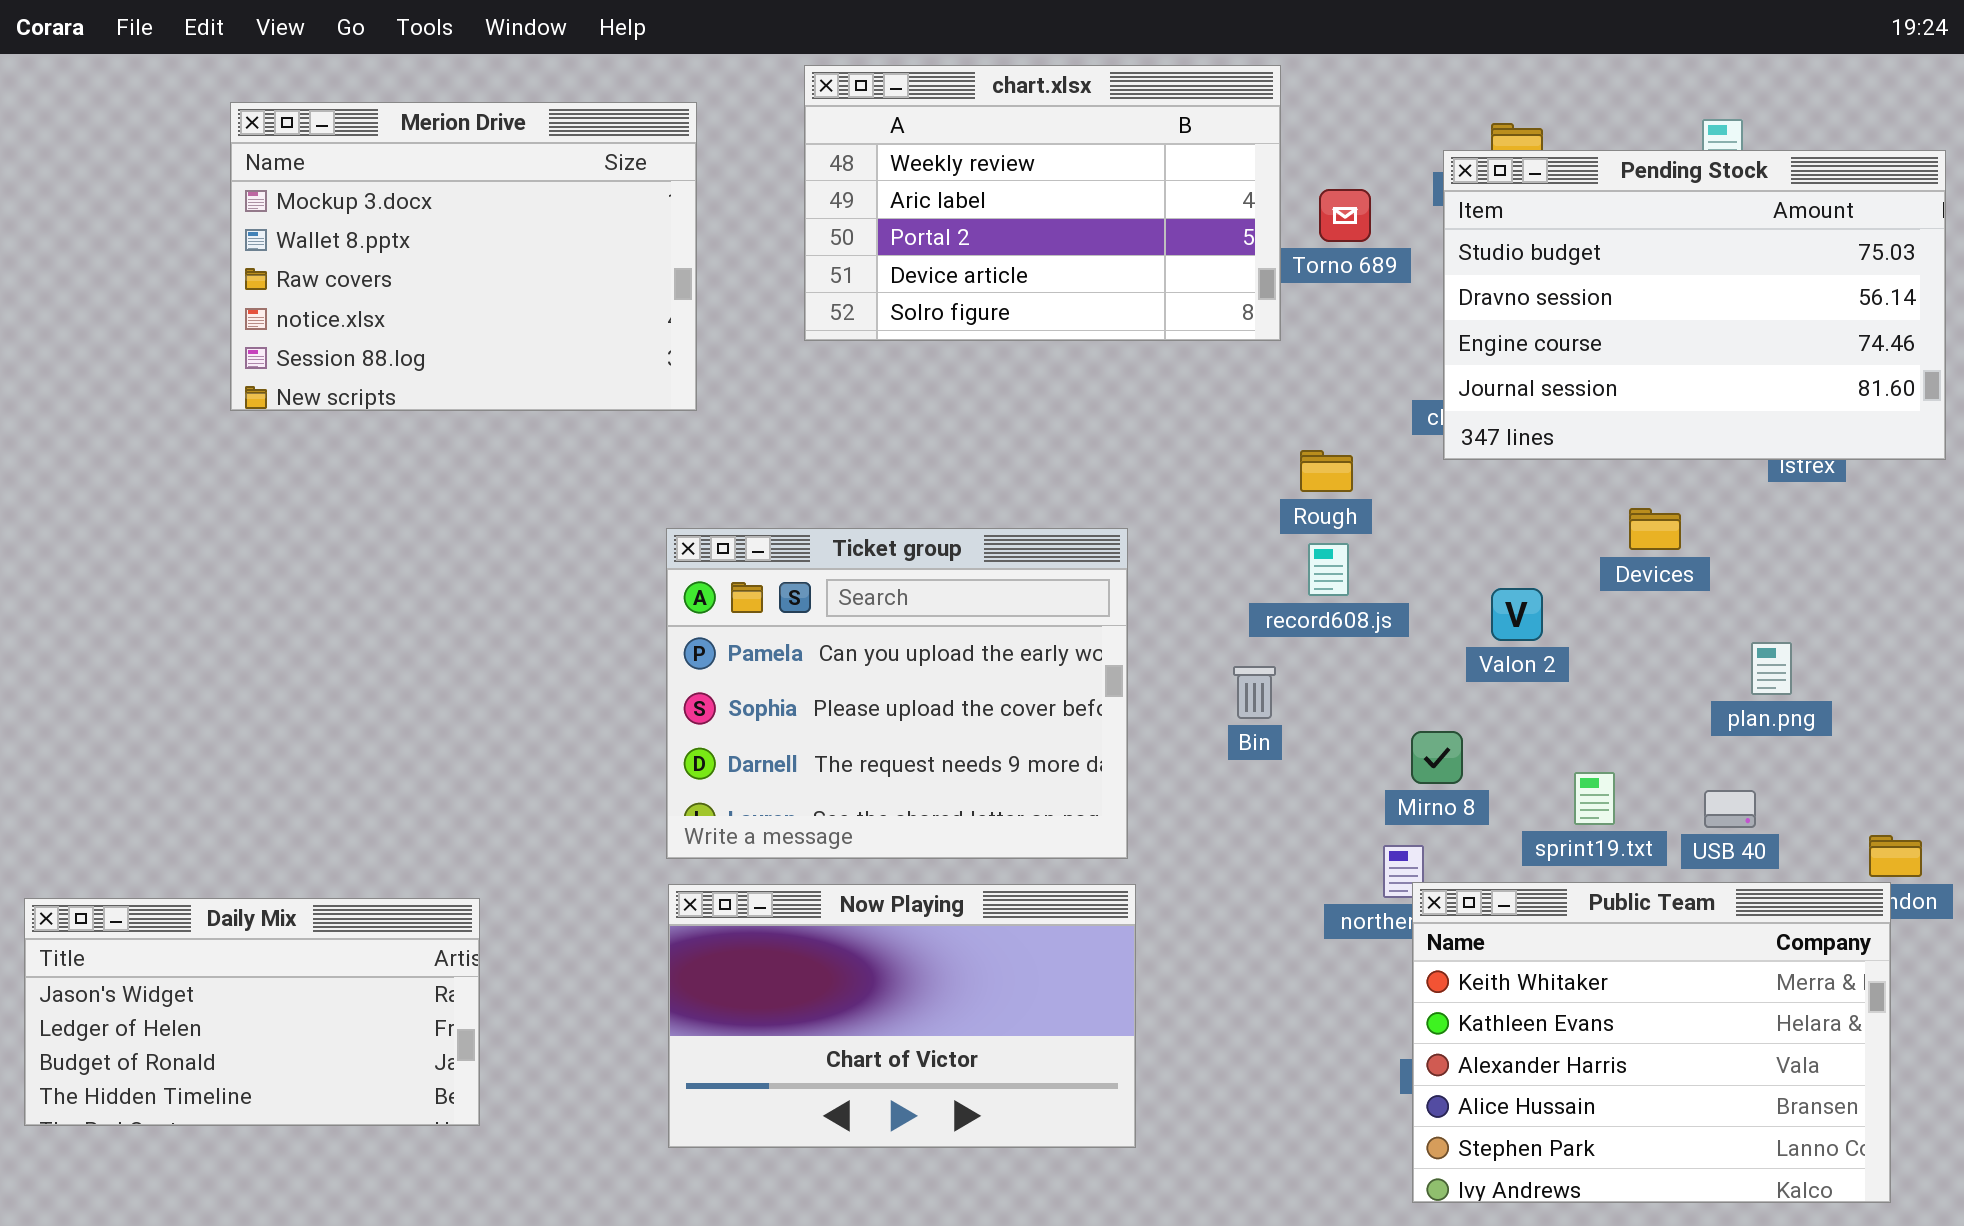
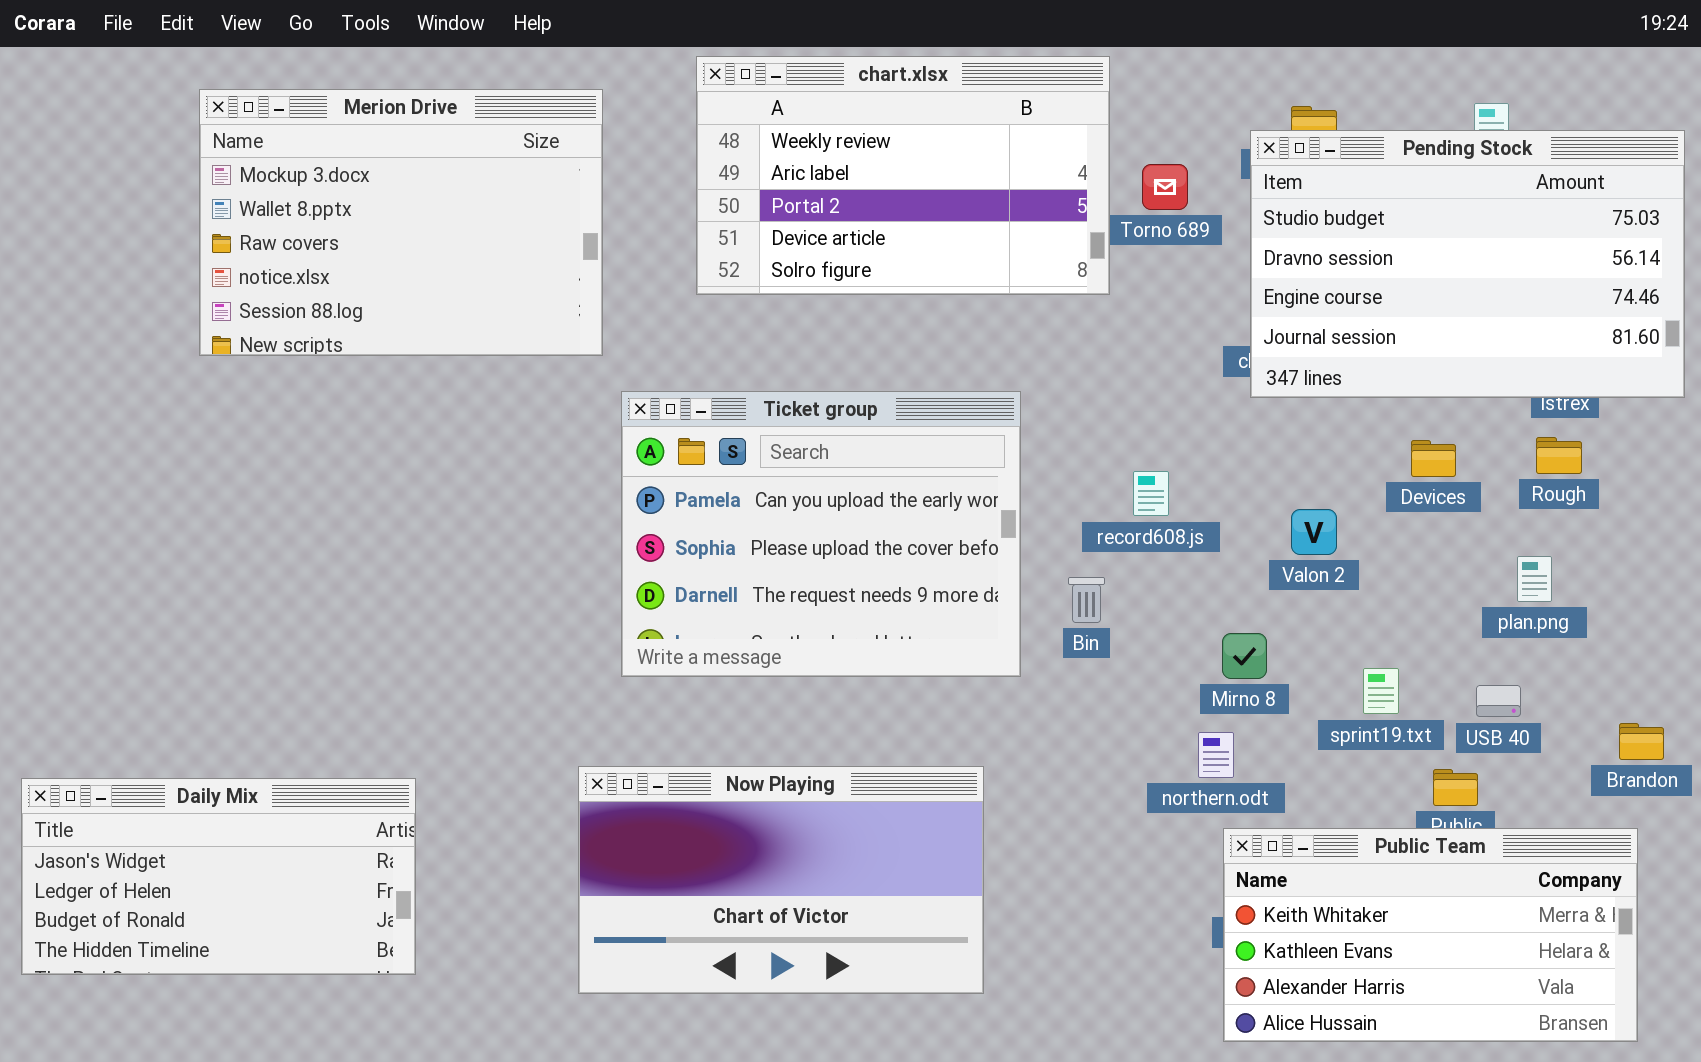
Rough: [1300,450,1353,492] -> [1536,437,1582,474], moved
Ticket group: [666,528,1128,859] -> [621,391,1021,677], moved
Public Team: [1412,882,1891,1203] -> [1223,828,1638,1042], resized

